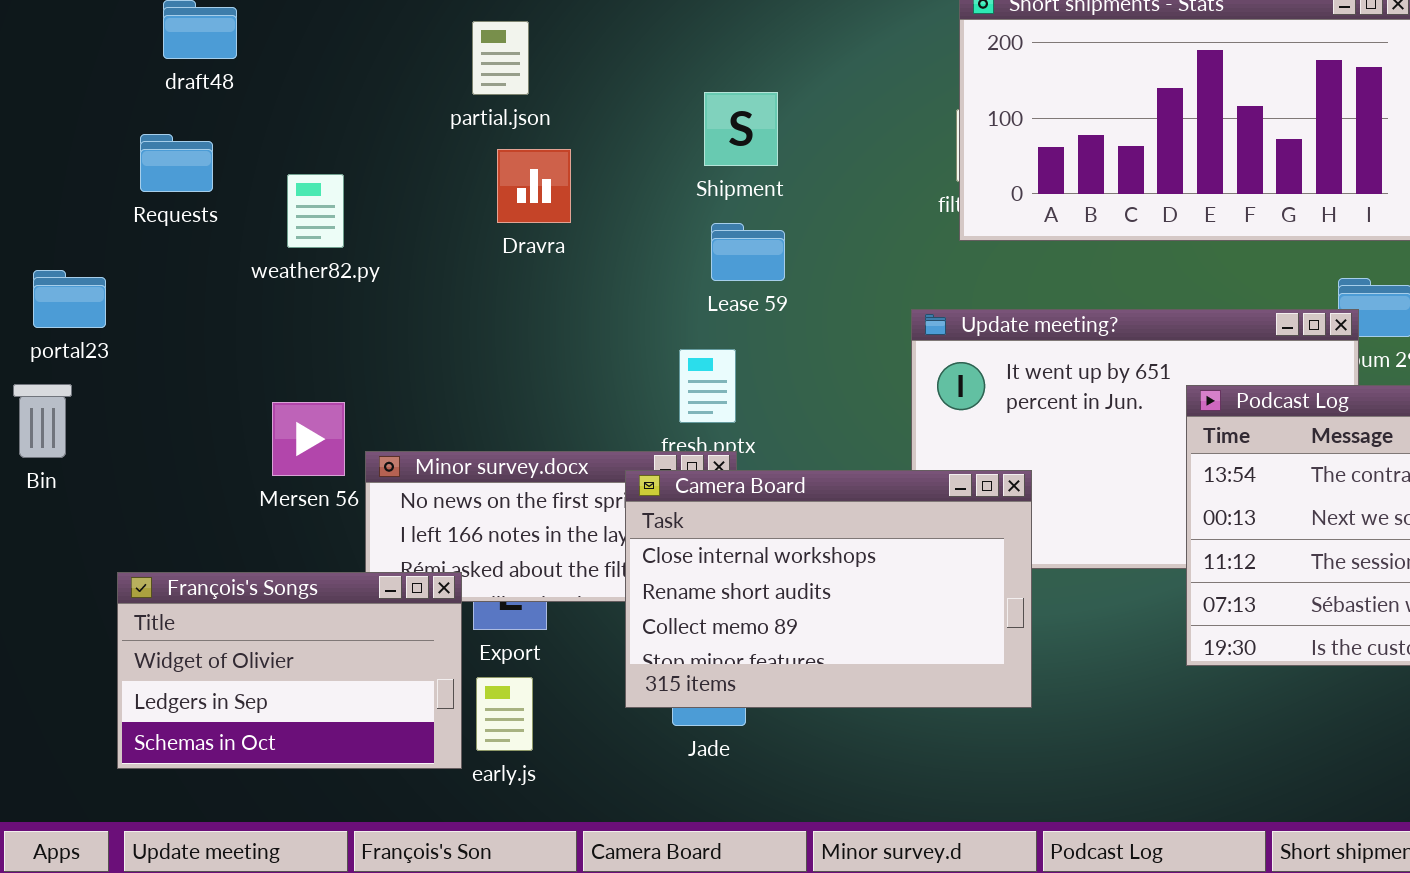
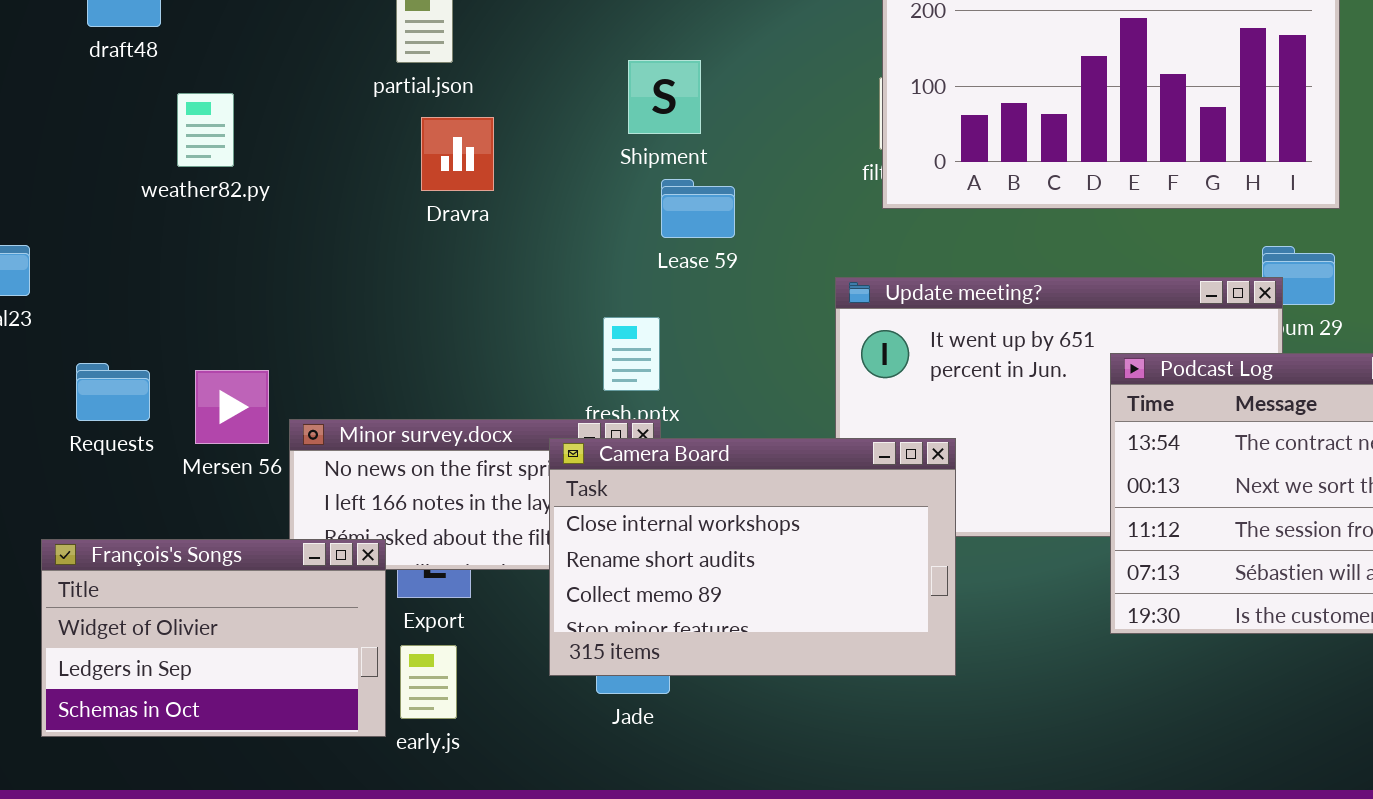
Requests: [140,134,213,192] -> [76,363,150,421], moved
weather82.py: [287,174,344,248] -> [177,93,234,167], moved
Lease 59: [711,223,785,281] -> [661,179,735,238], moved

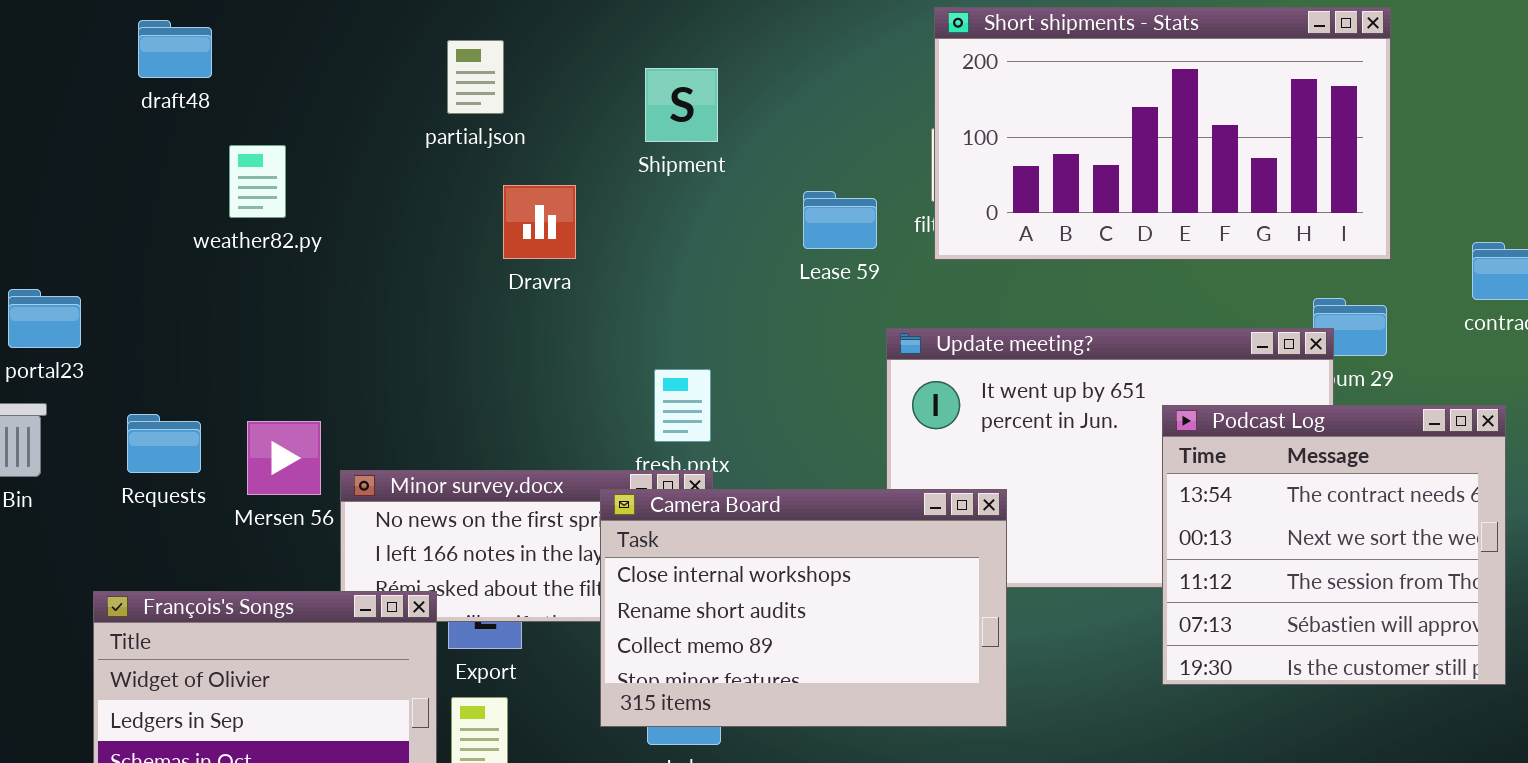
Shipment: [628,60,701,134] -> [645,68,718,142], moved
Dravra: [421,117,494,191] -> [503,185,576,259], moved
Lease 59: [661,179,735,238] -> [803,191,877,249], moved

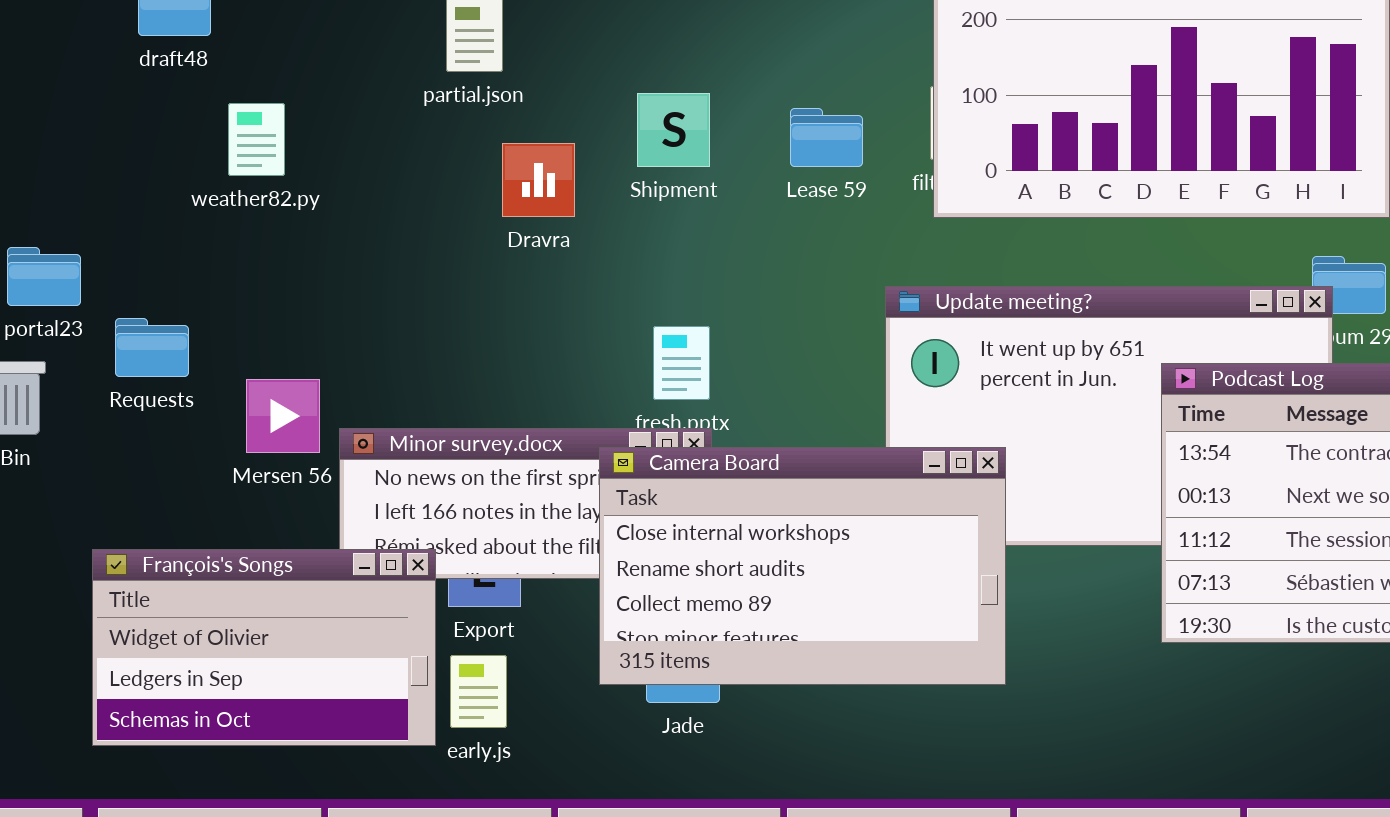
Shipment: [645,68,718,142] -> [637,93,710,167], moved
Lease 59: [803,191,877,249] -> [790,108,863,167], moved
Requests: [127,414,201,473] -> [115,318,189,377], moved

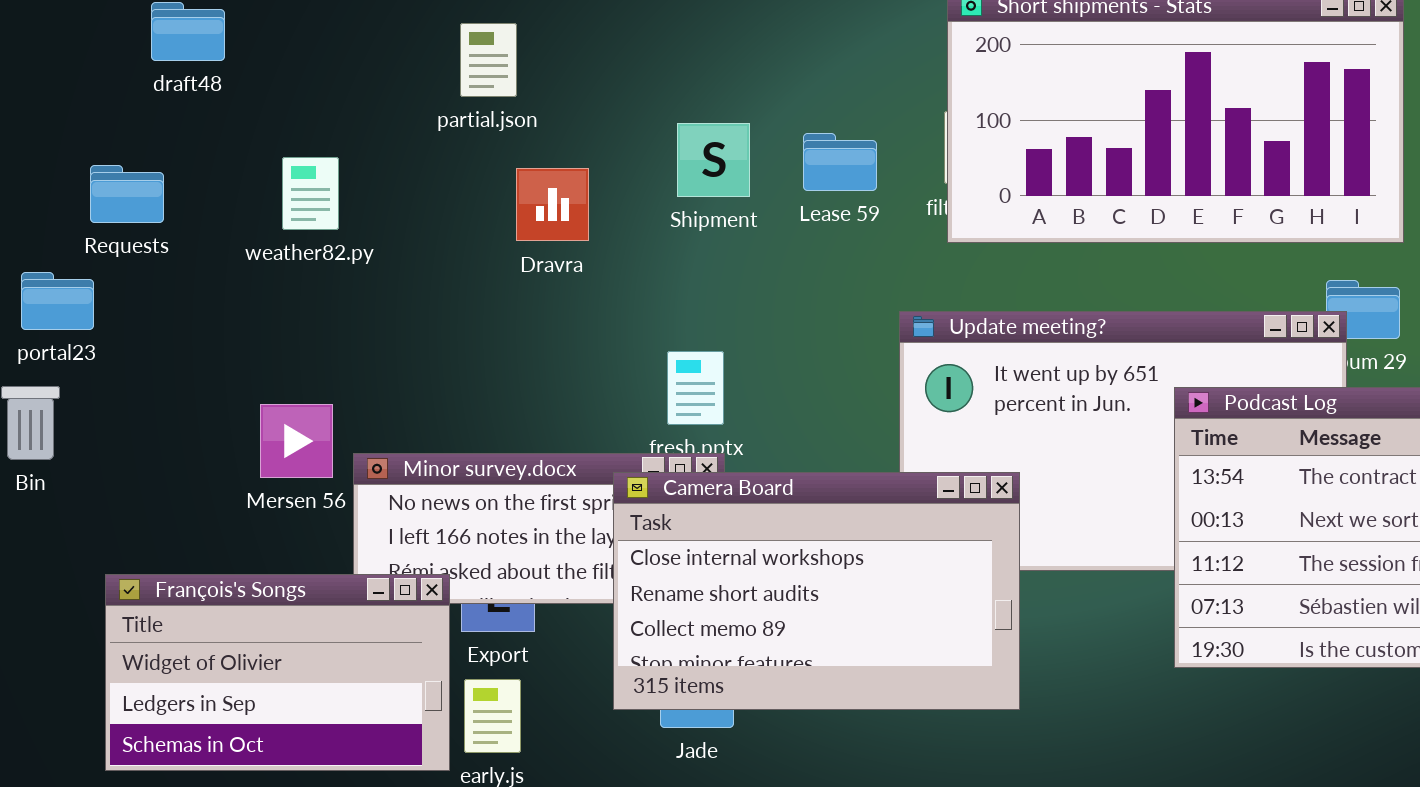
Shipment: [637,93,710,167] -> [677,123,750,197], moved
weather82.py: [228,103,285,176] -> [282,157,339,230], moved
Requests: [115,318,189,377] -> [90,165,164,223], moved

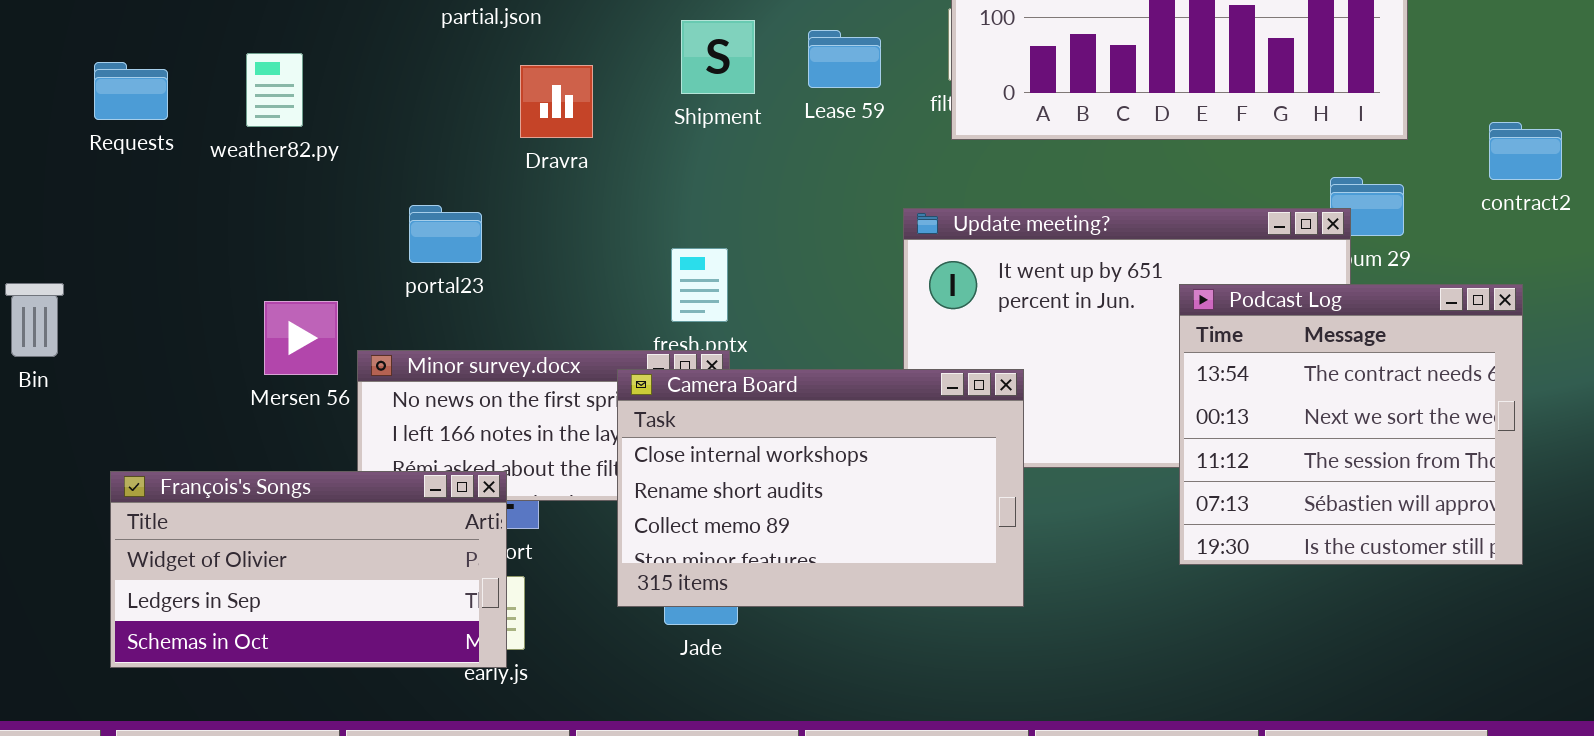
weather82.py: [282,157,339,230] -> [246,53,303,127], moved
portal23: [21,272,94,330] -> [409,205,482,263], moved
François's Songs: [105,574,450,771] -> [110,471,507,668], resized

